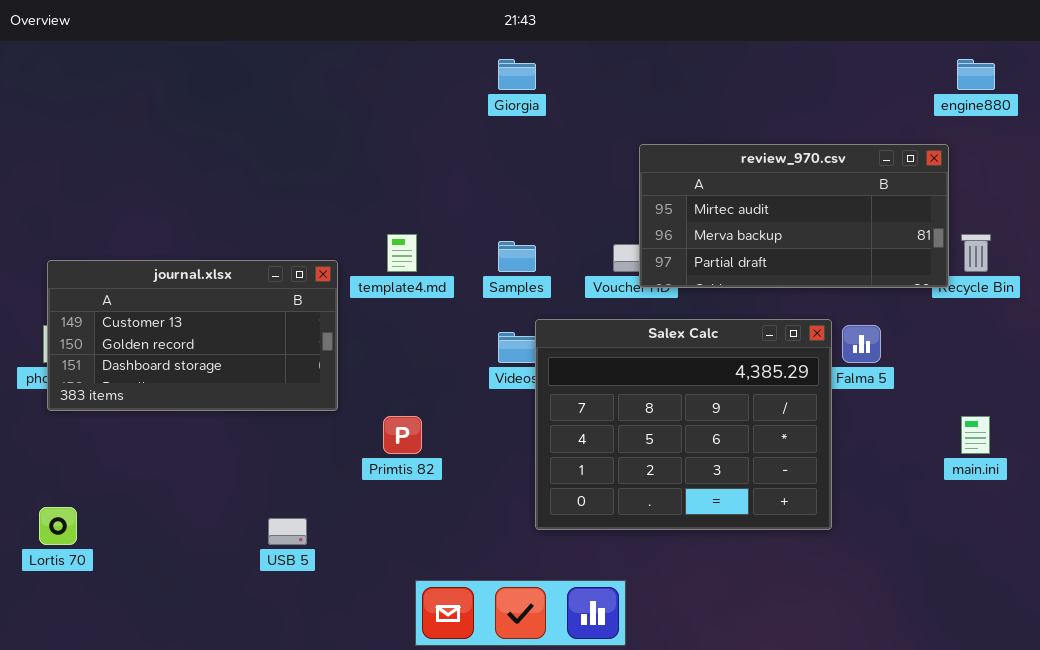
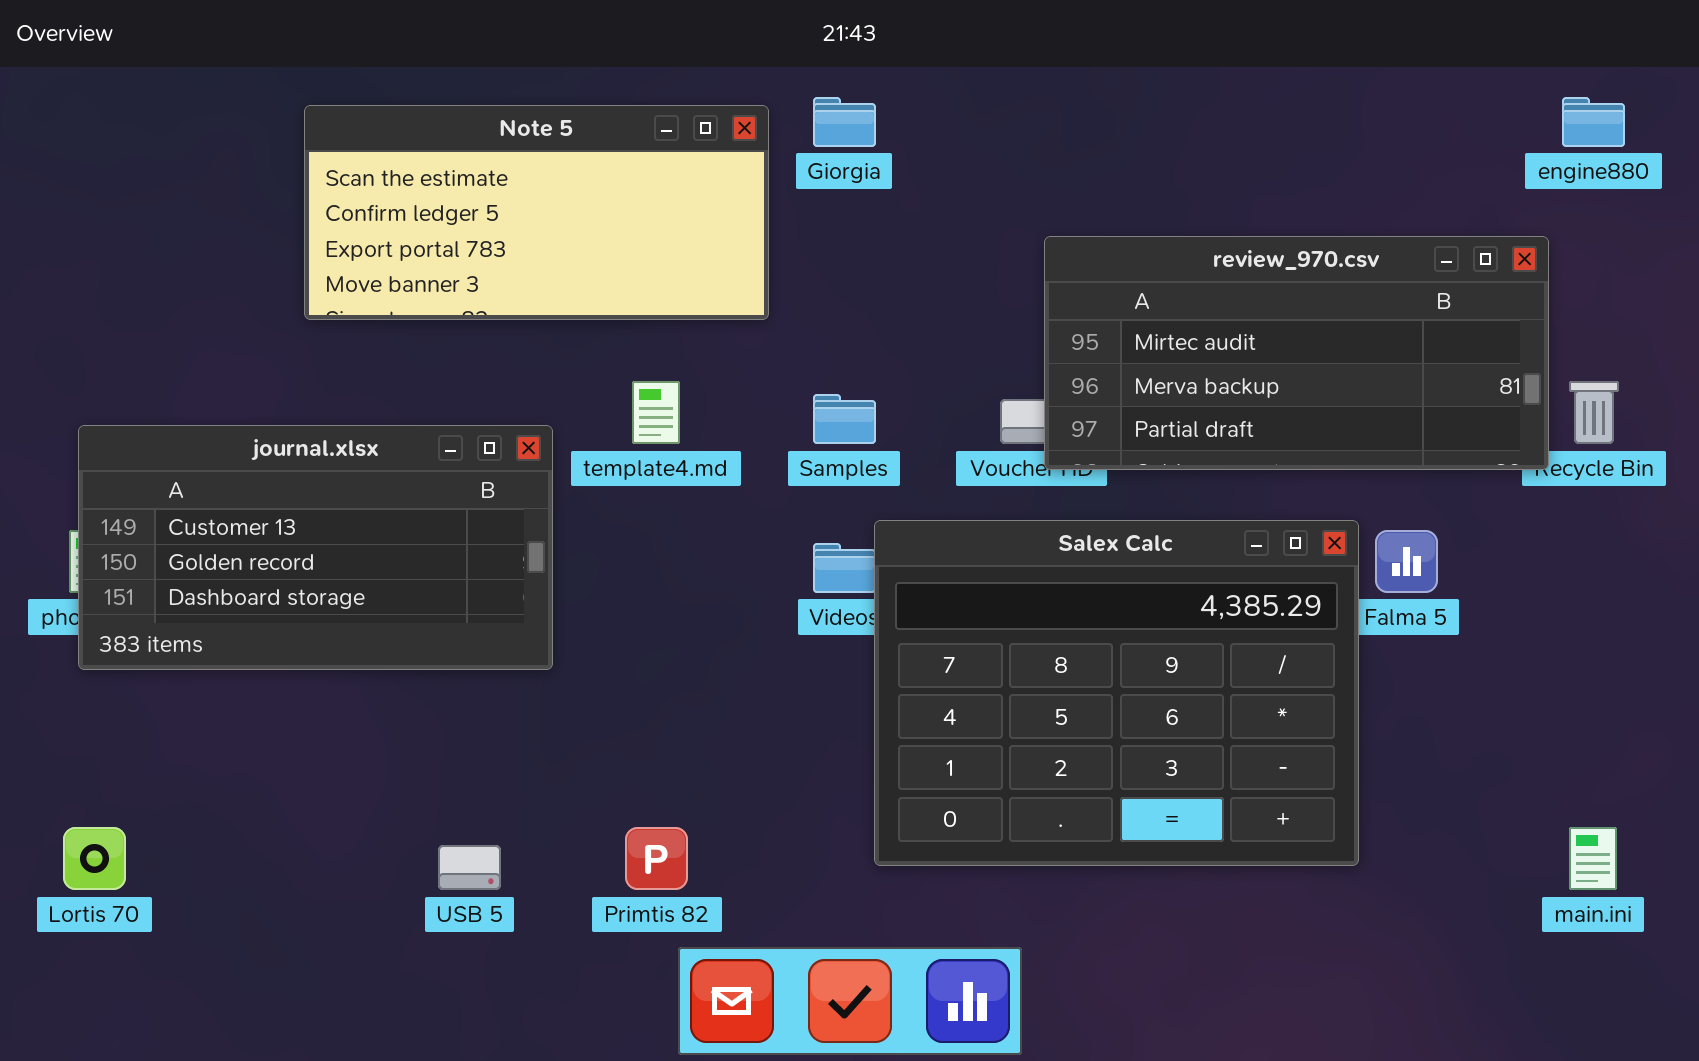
Note 5: none -> [304,105,769,320], opened
Primtis 82: [383,416,422,454] -> [625,827,688,890], moved
main.ini: [961,416,990,454] -> [1569,827,1617,890], moved

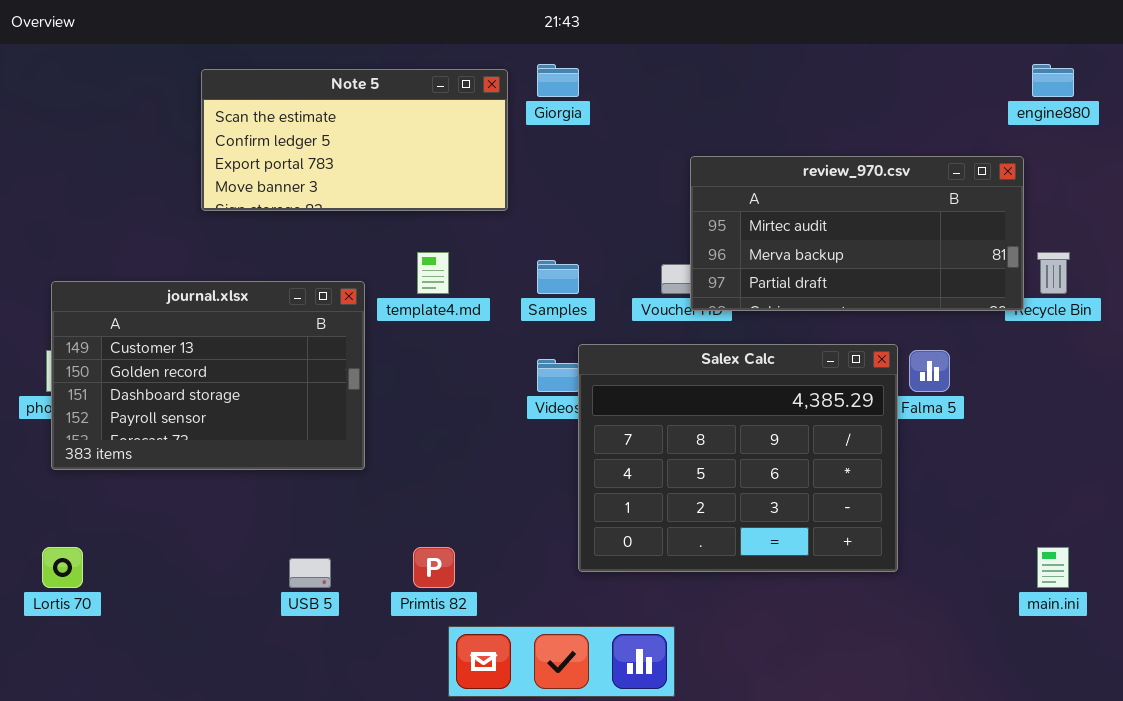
journal.xlsx: [78,425,553,670] -> [51,281,365,470], resized

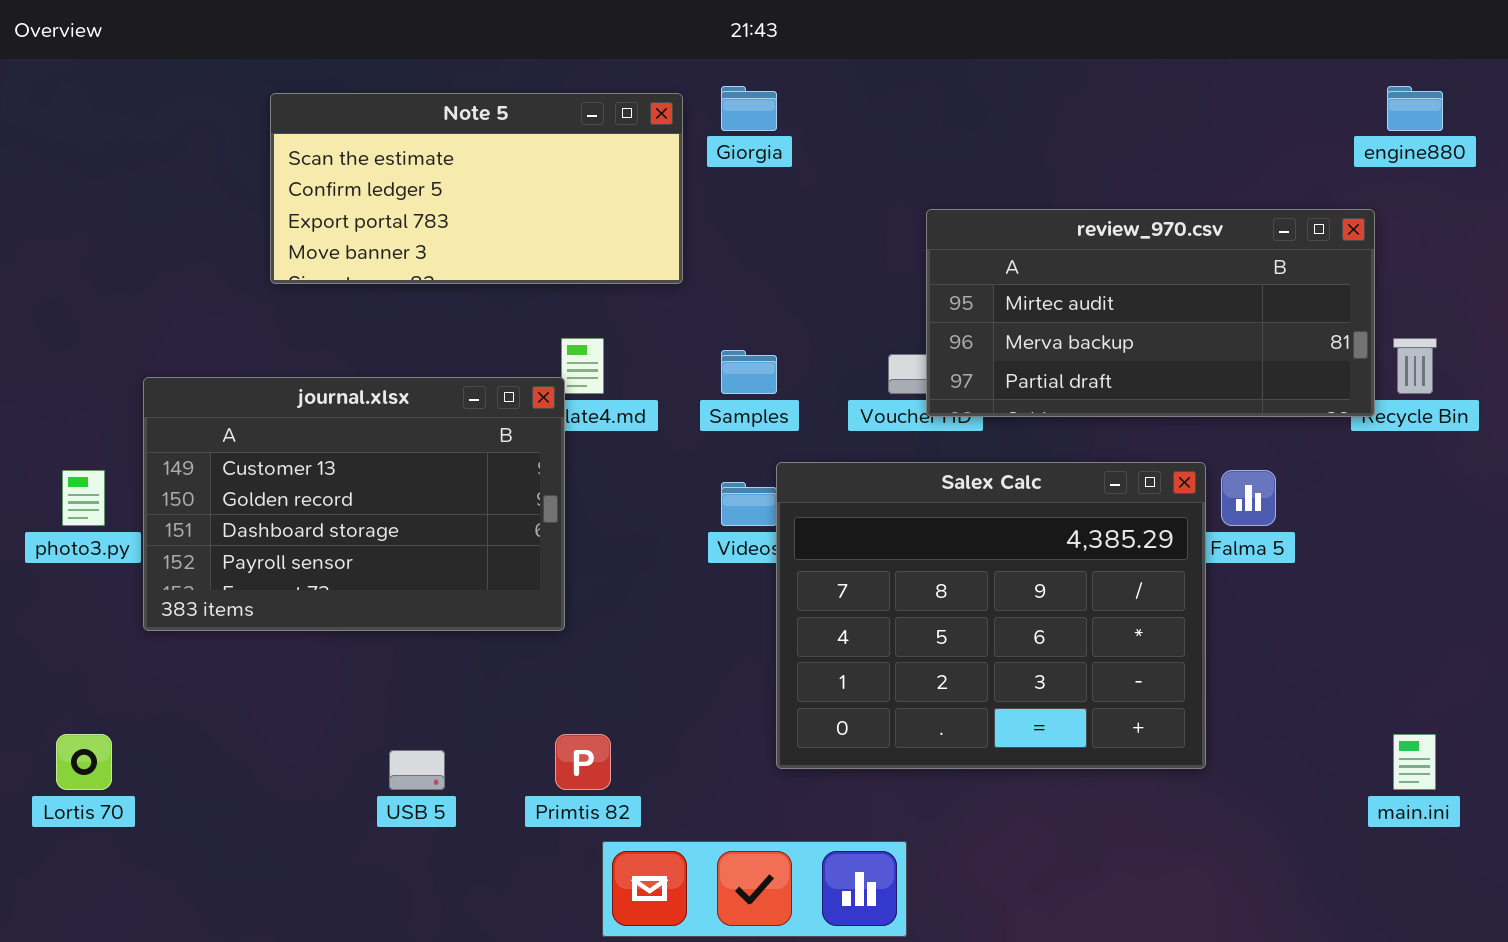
journal.xlsx: [51,281,365,470] -> [143,377,565,631], moved

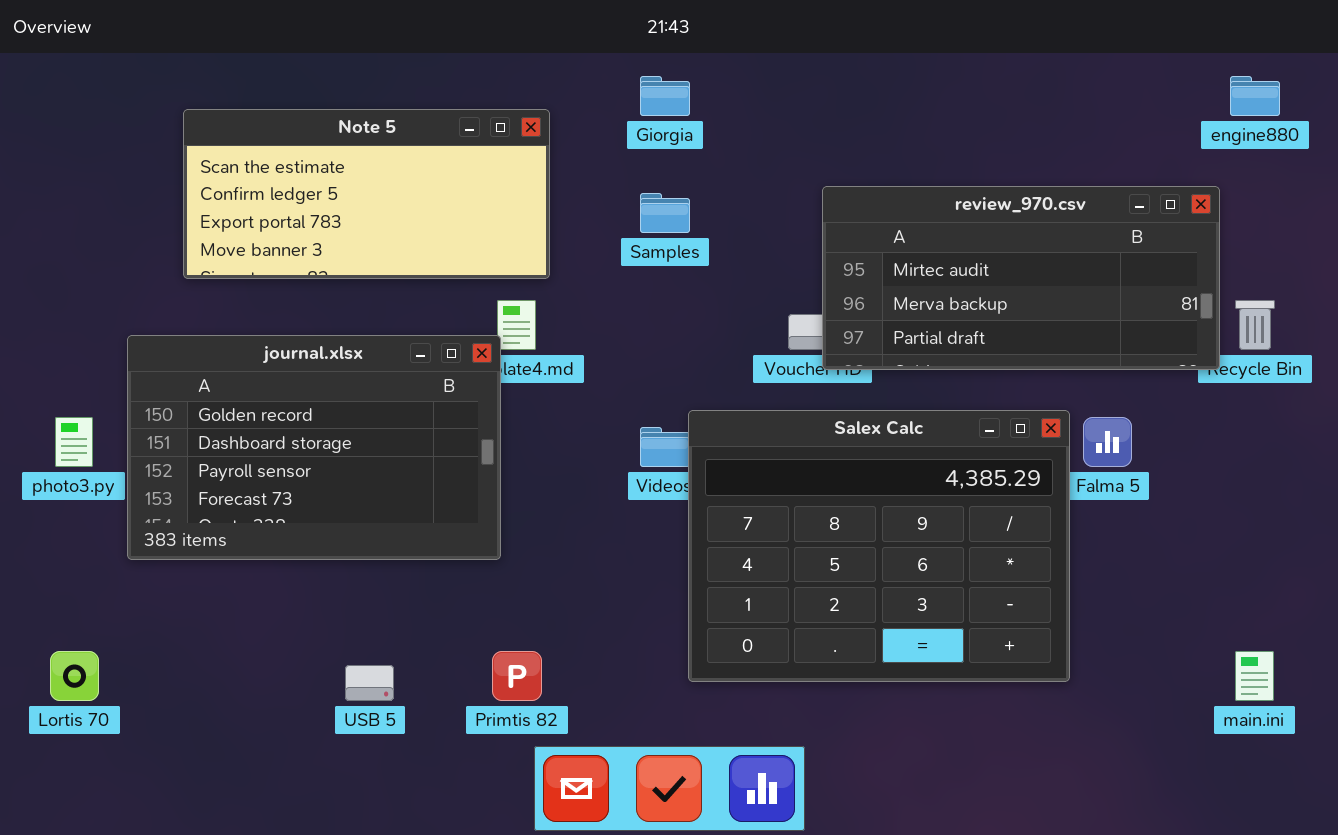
Note 5: [270,93,683,284] -> [183,109,550,279], moved
Samples: [721,350,777,394] -> [640,193,690,233], moved
journal.xlsx: [143,377,565,631] -> [127,335,501,560], scrolled down 1 row

